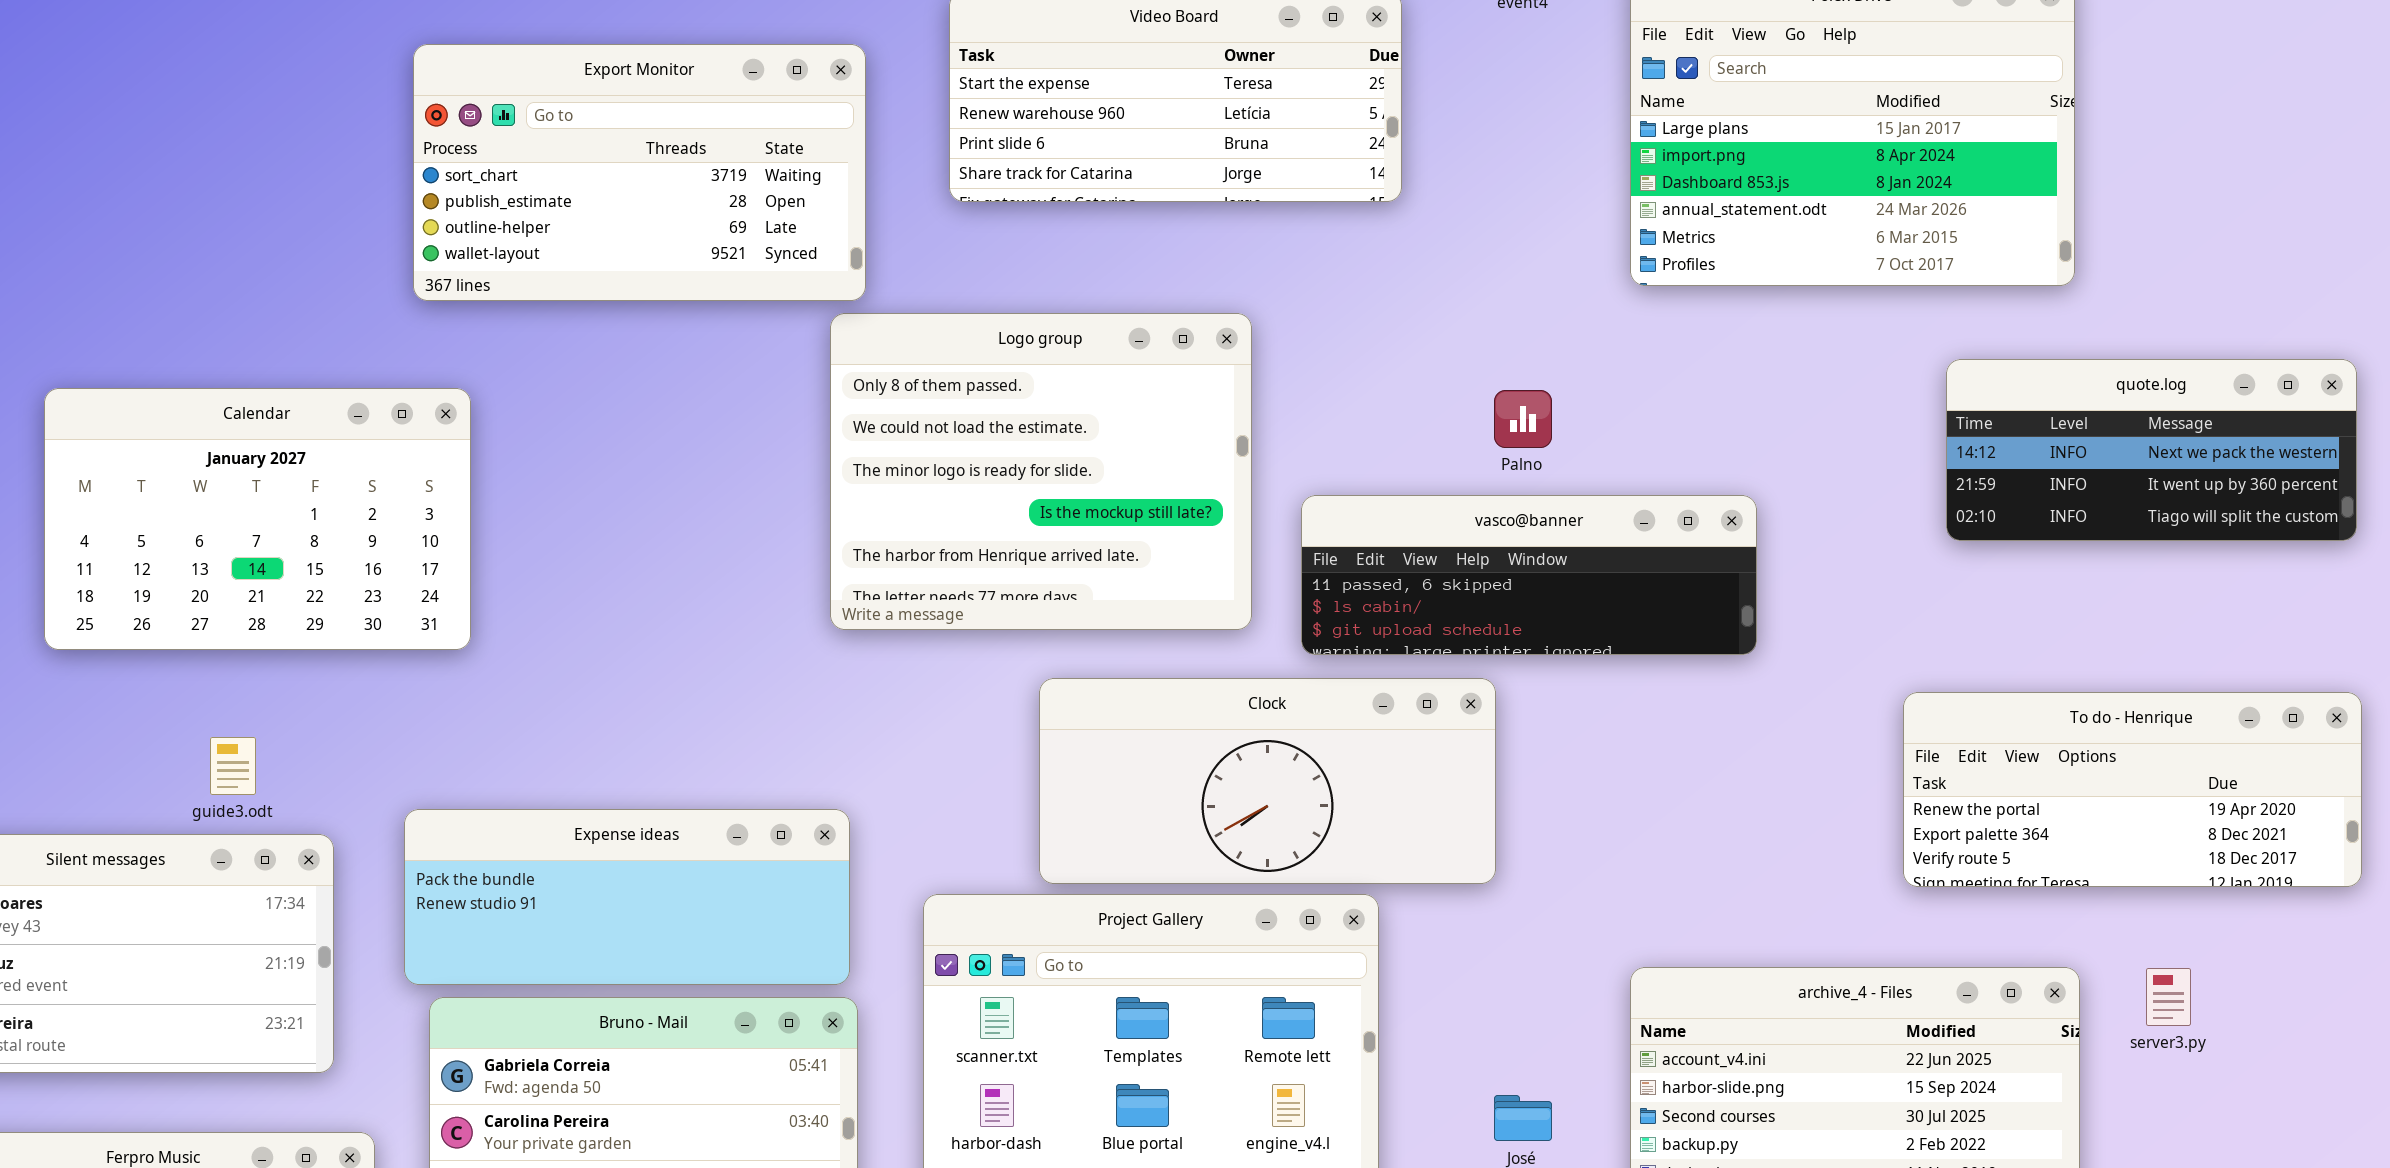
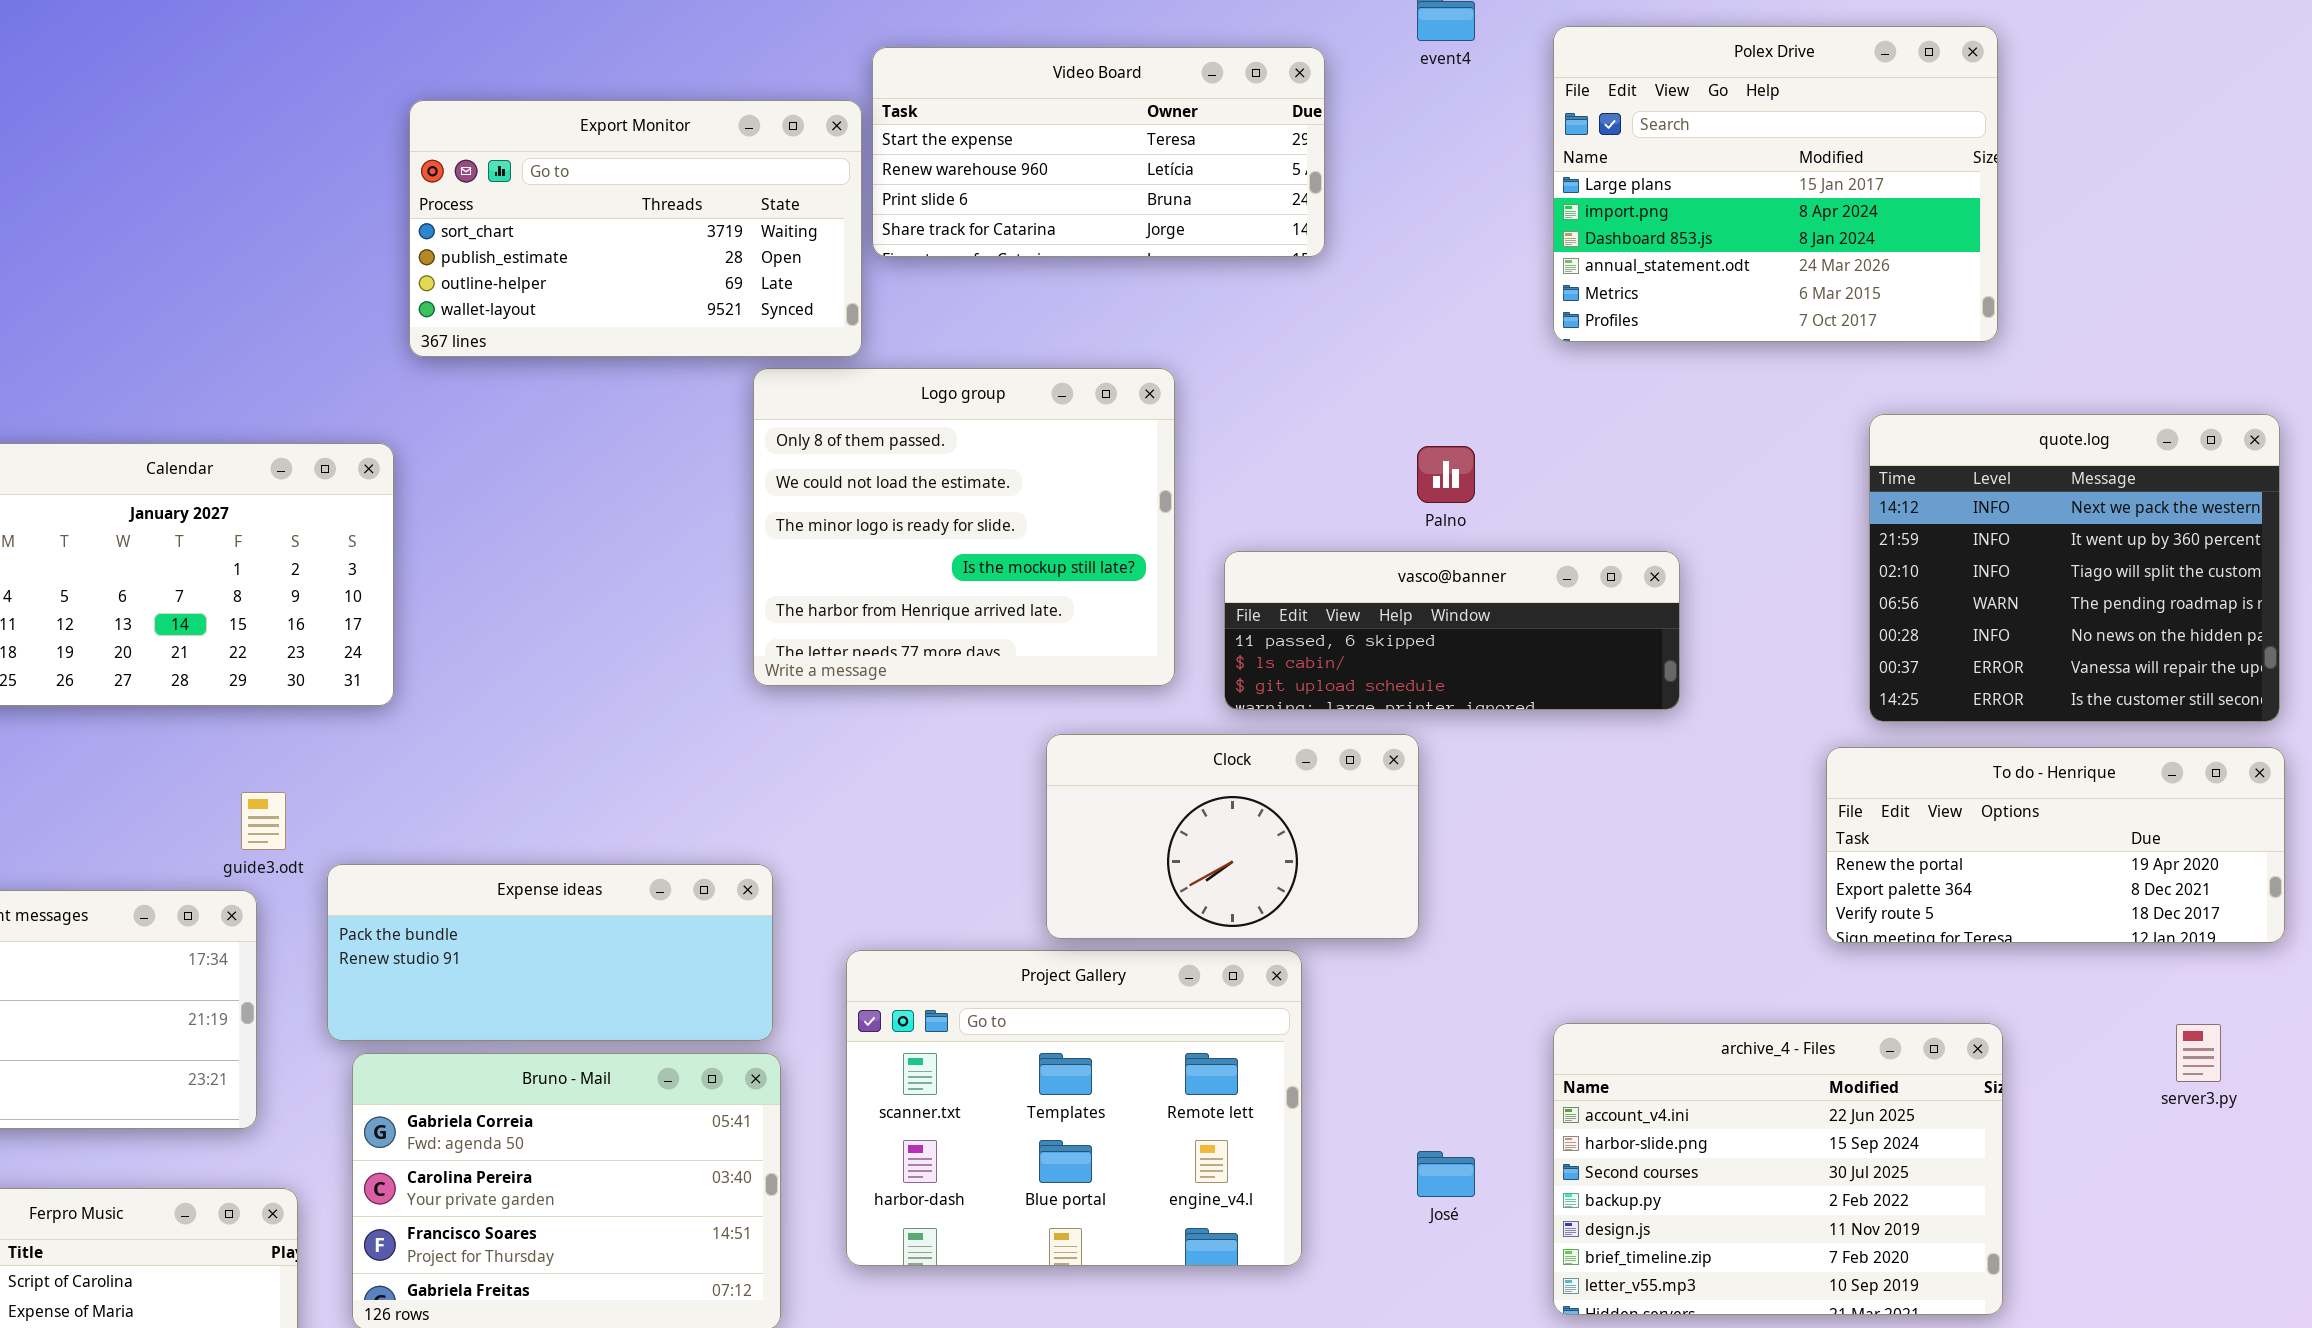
Export Monitor: [413,44,866,301] -> [409,100,862,357], moved
quote.log: [1946,359,2357,541] -> [1869,414,2280,722], resized
Clock: [1039,678,1496,884] -> [1046,734,1419,939], resized
guide3.odt: [210,737,256,795] -> [241,792,286,850], moved
server3.py: [2146,968,2191,1026] -> [2176,1024,2221,1082], moved

